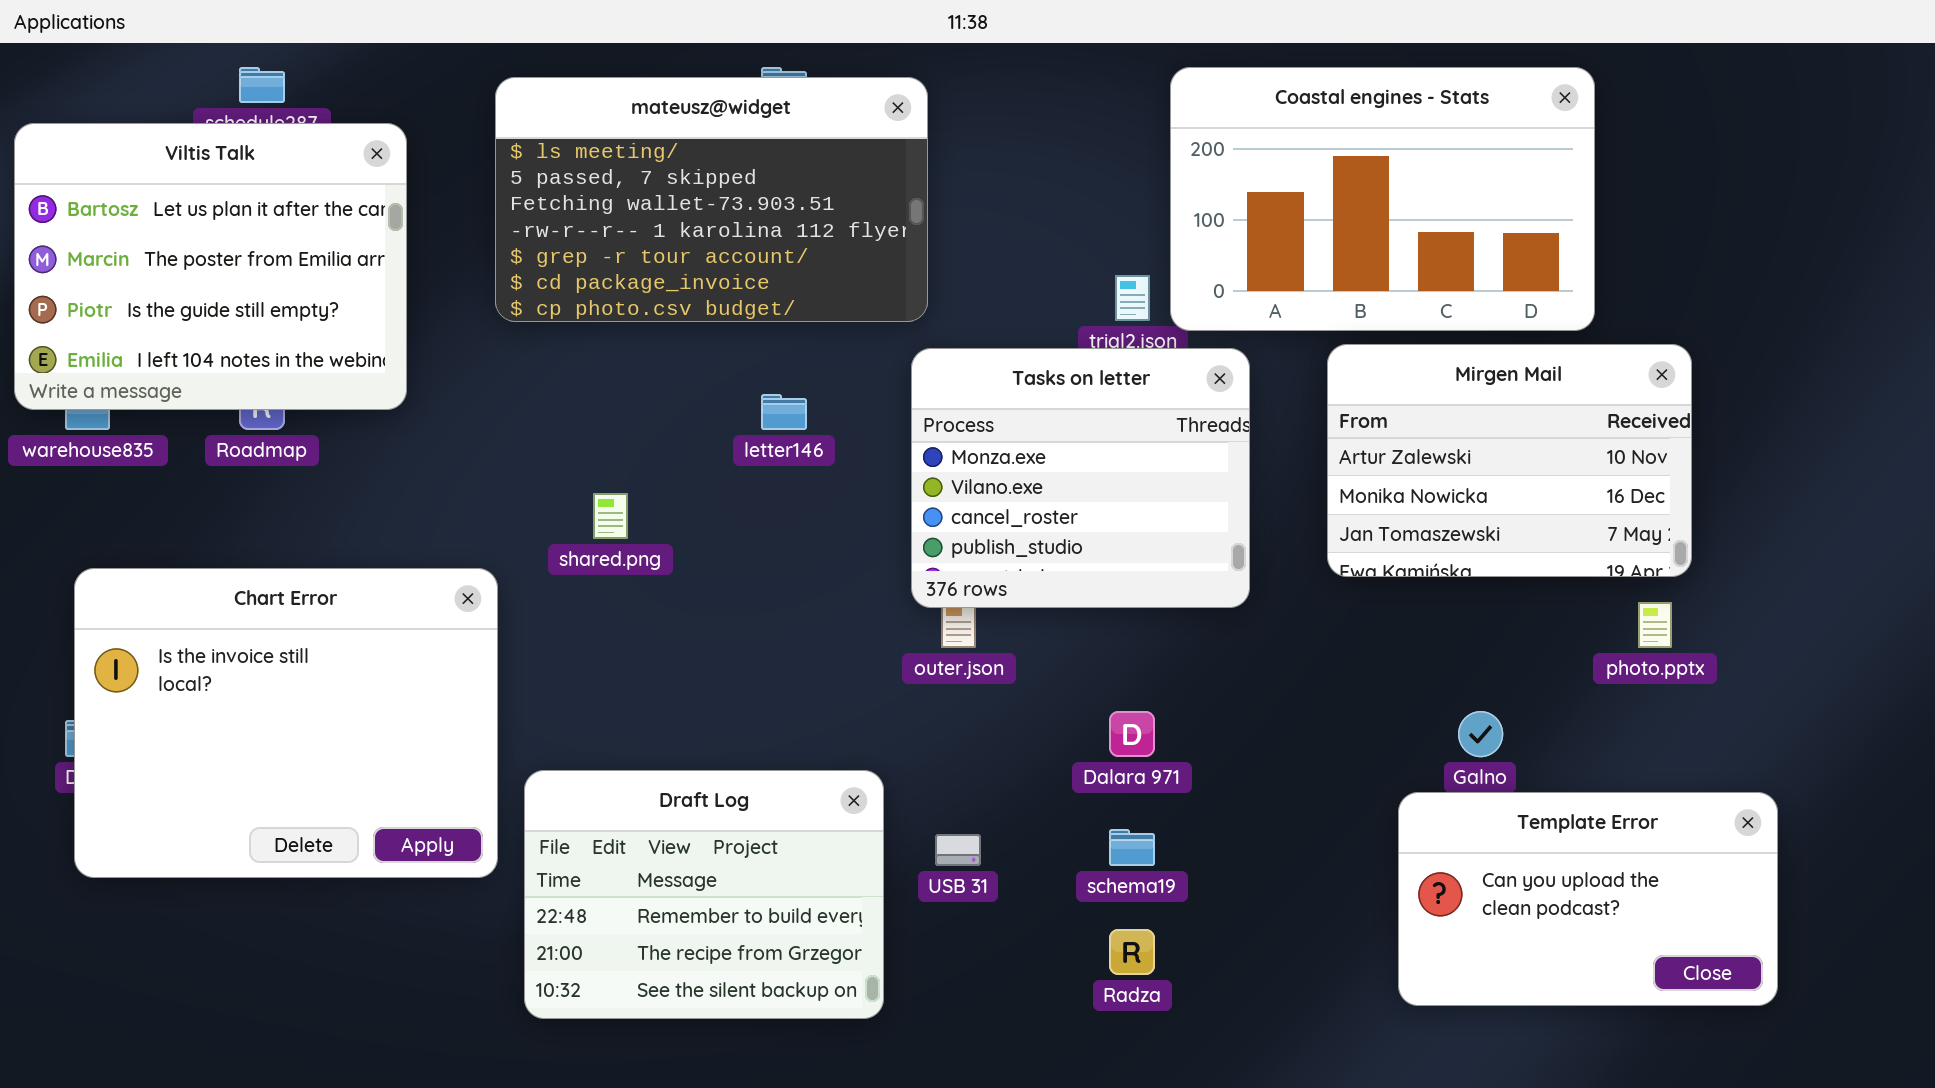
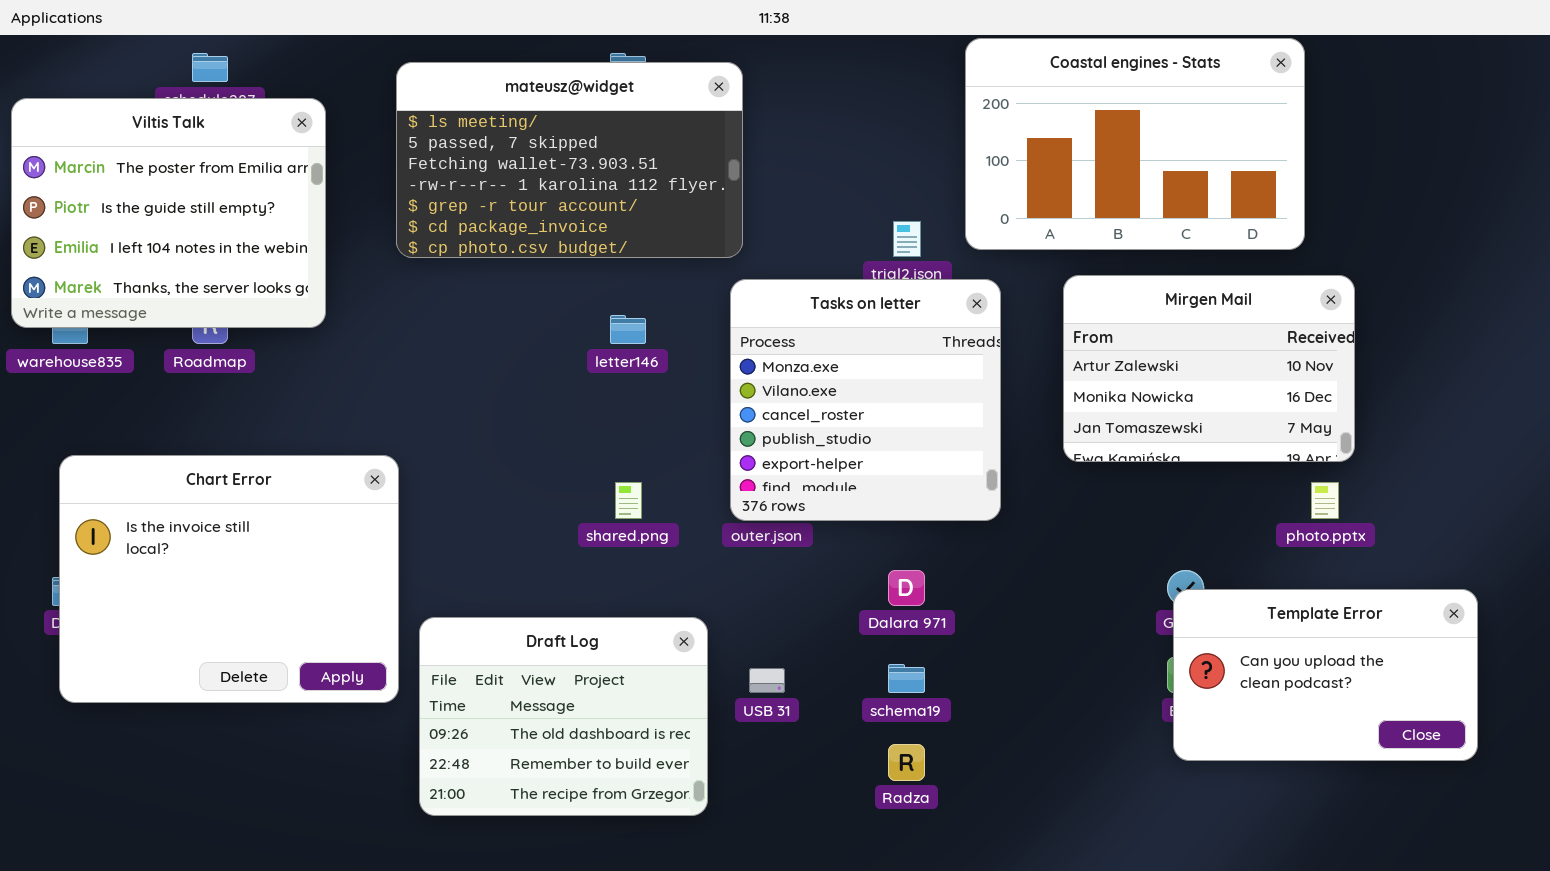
Coastal engines - Stats: [1170,67,1595,331] -> [965,38,1305,250], moved
Viltis Talk: [14,123,407,410] -> [11,98,326,328], scrolled down 1 row
Tasks on letter: [911,348,1250,608] -> [730,279,1001,521], resized
shared.png: [593,493,628,539] -> [615,482,642,519], moved
Draft Log: [524,770,884,1019] -> [419,617,708,816], scrolled up 1 row
Template Error: [1398,792,1778,1006] -> [1173,589,1478,761], moved

